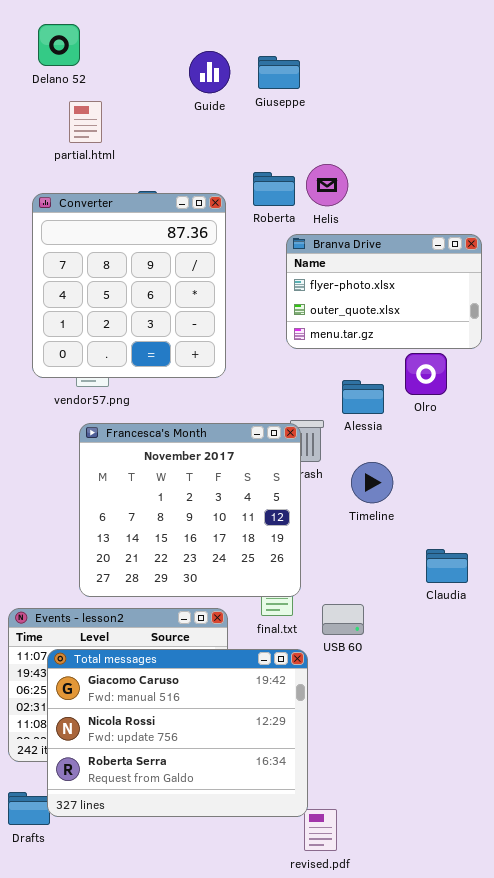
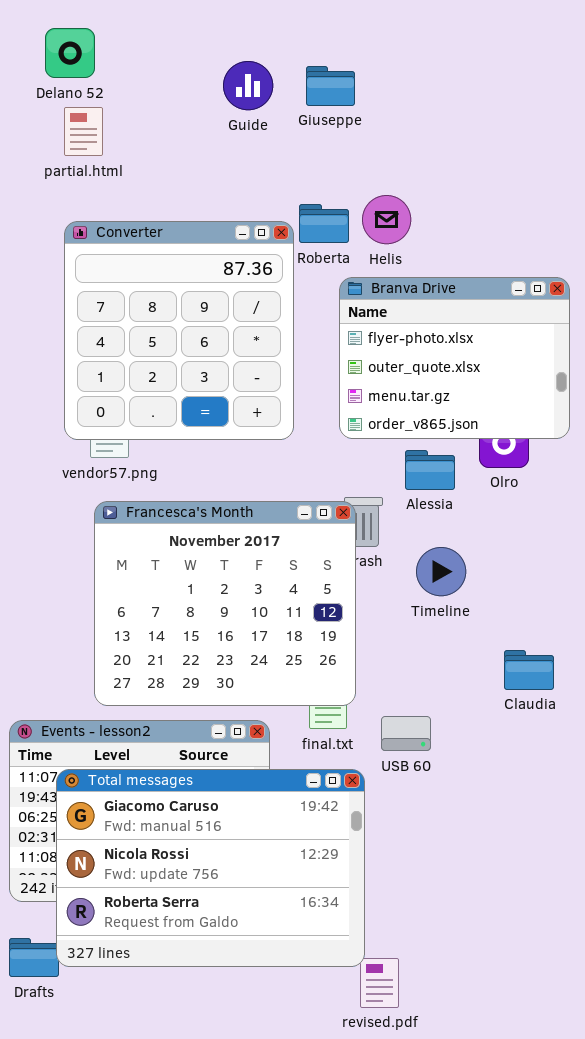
partial.html: [69,101,102,143] -> [64,107,103,156], moved
Converter: [32,193,226,378] -> [64,221,294,440], moved
Branva Drive: [286,234,482,349] -> [339,277,570,439], resized

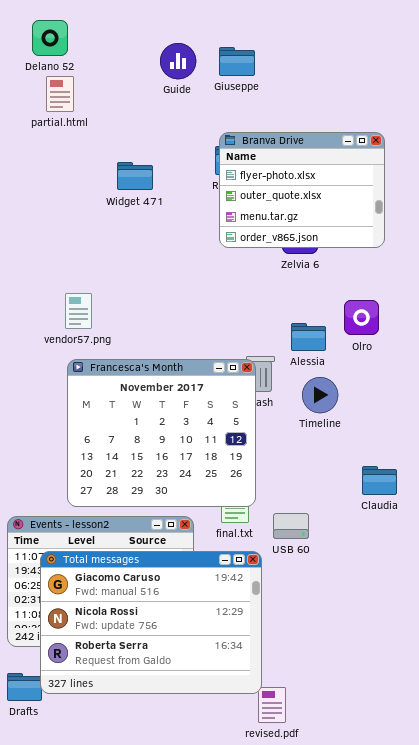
Converter: [64,221,294,440] -> none, closed
Branva Drive: [339,277,570,439] -> [219,132,385,248], moved
Timeline: [416,547,466,596] -> [302,377,338,413], moved

